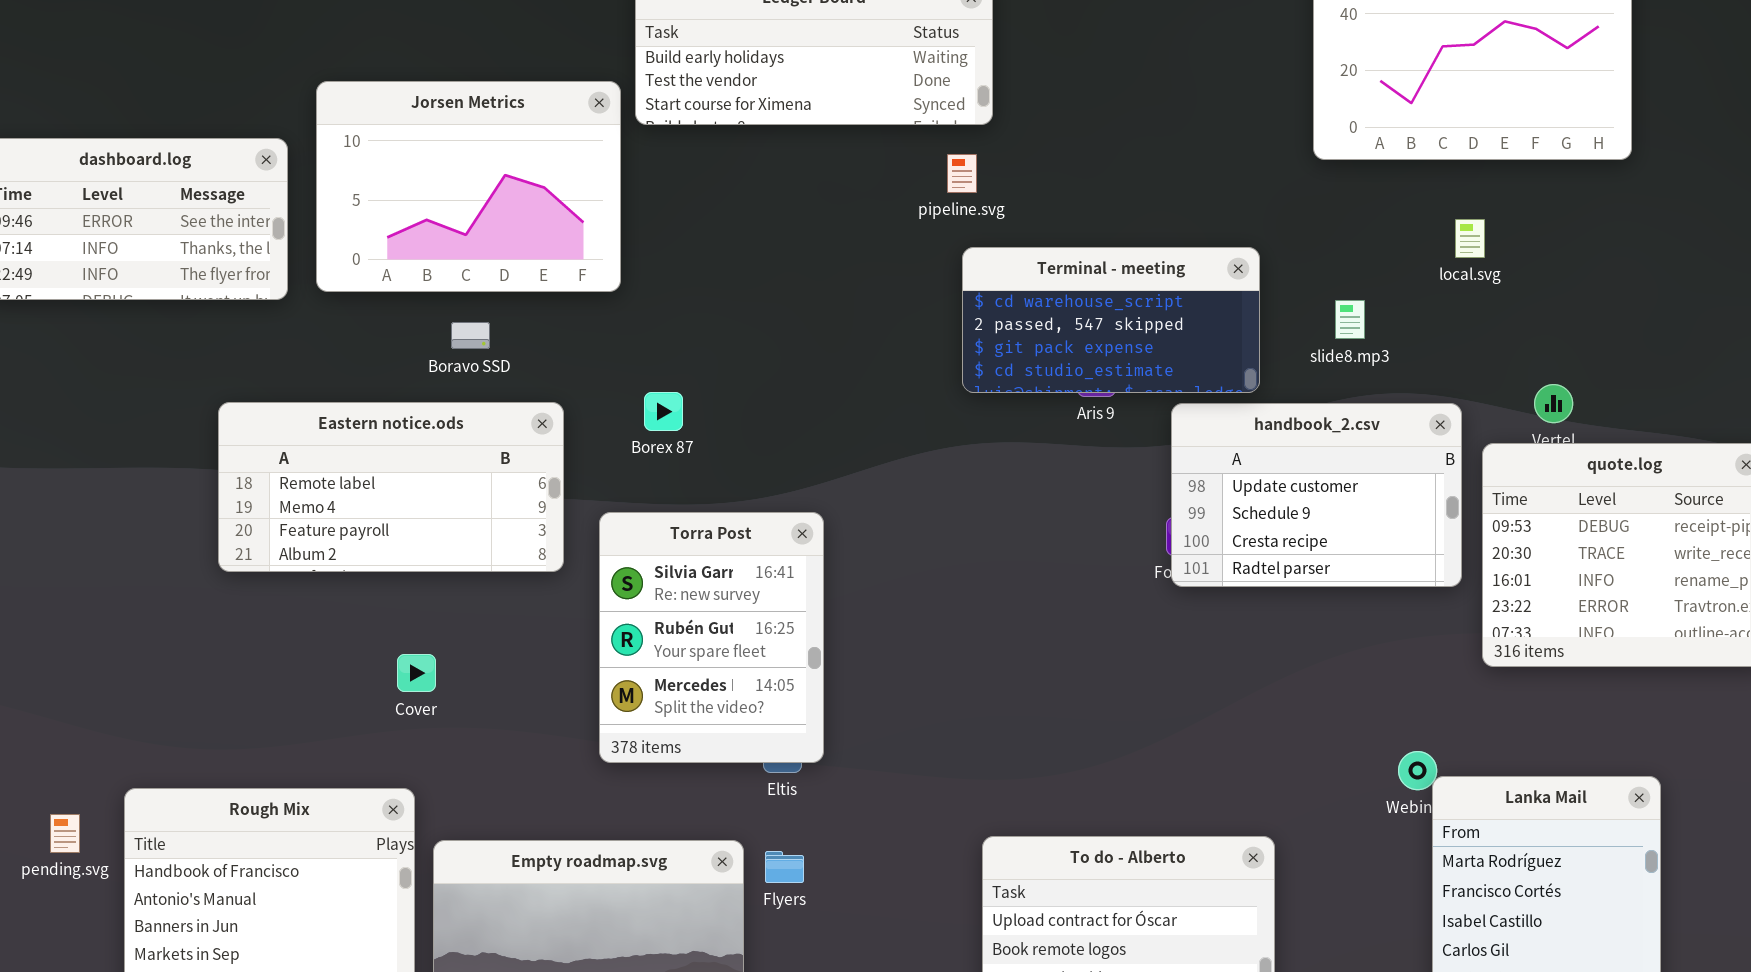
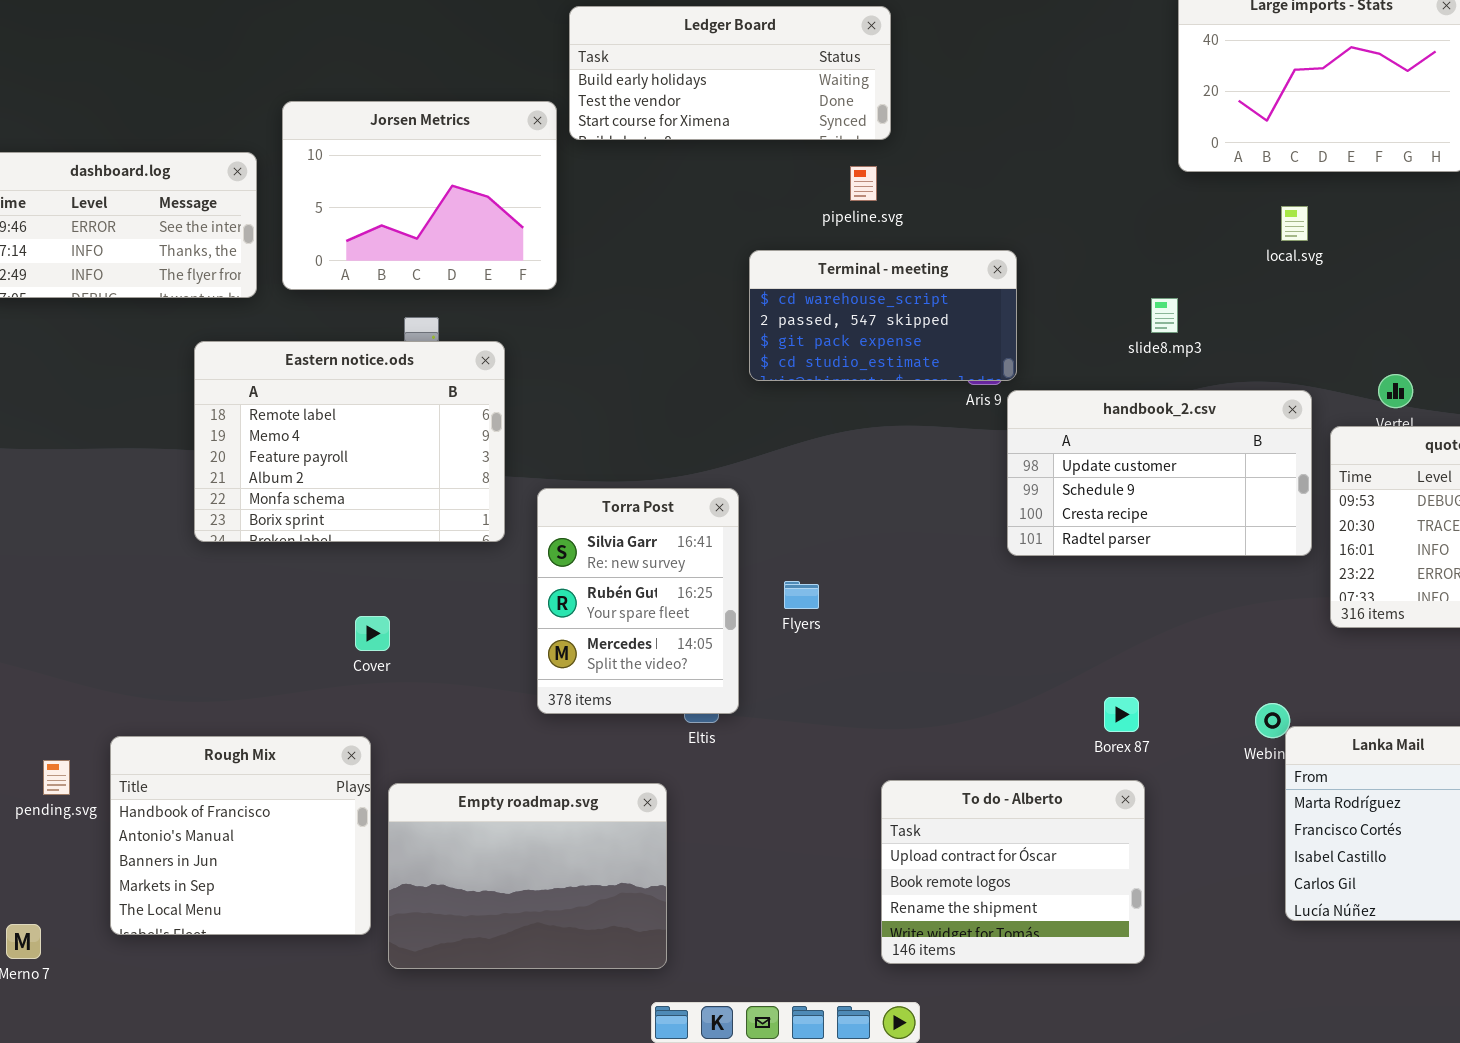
local.svg: [1455,219,1485,258] -> [1281,206,1308,241], moved
Terminal - meeting: [962,247,1260,393] -> [749,250,1017,381], moved
slide8.mp3: [1335,300,1365,339] -> [1151,298,1178,333], moved
Borex 87: [644,392,683,431] -> [1104,697,1139,732], moved
Eastern notice.ods: [218,402,564,572] -> [194,341,505,542], resized
handbook_2.csv: [1171,403,1462,587] -> [1007,390,1312,556], resized
Flyers: [765,851,804,883] -> [784,581,819,609], moved

